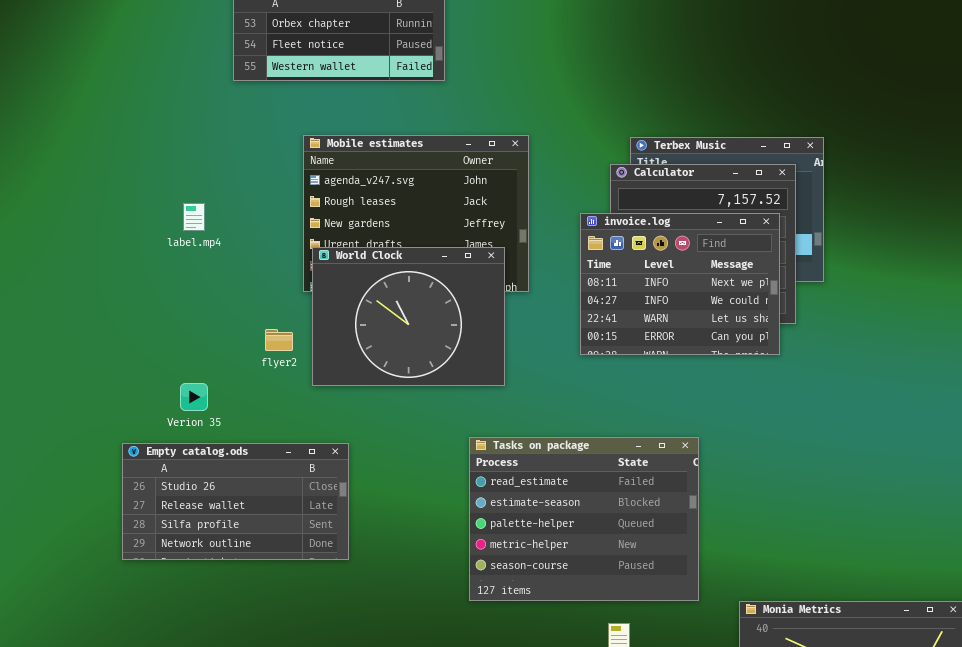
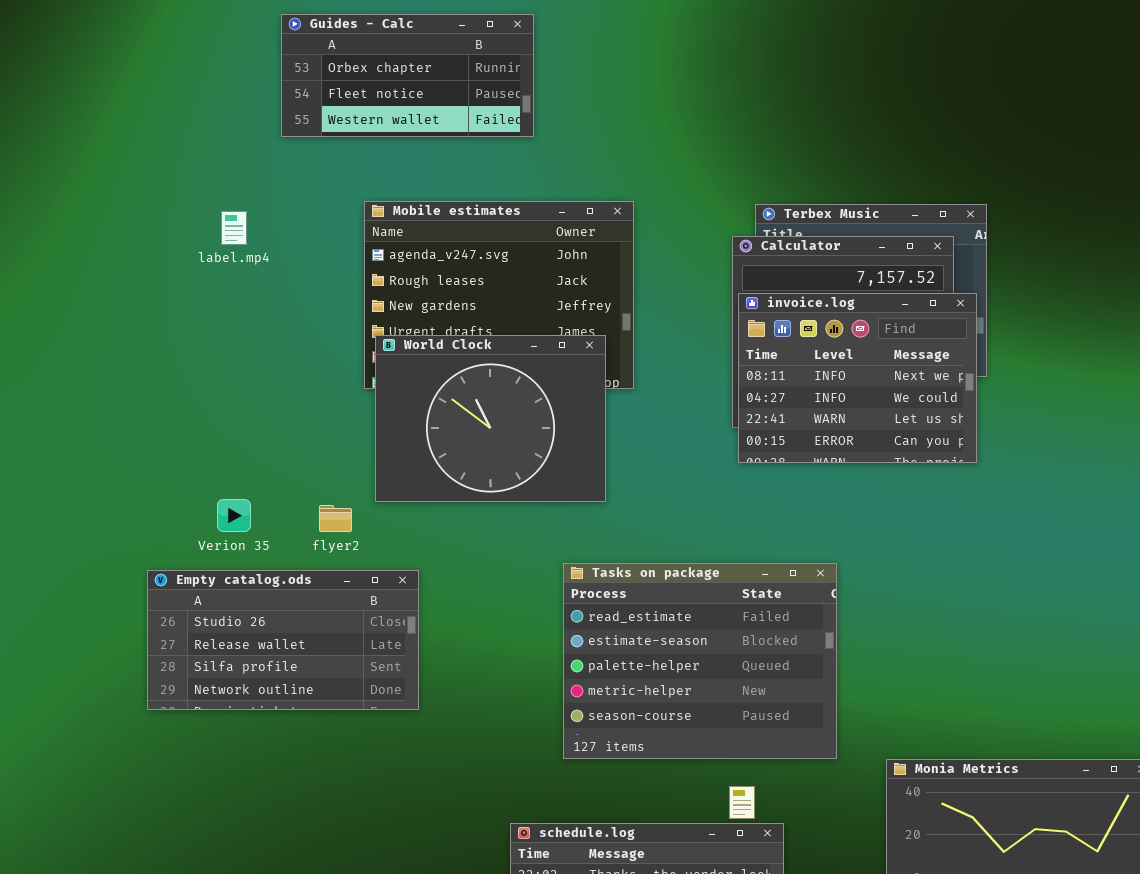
label.mp4: [183,203,205,231] -> [221,211,247,245], moved
invoice.log: [580,213,780,355] -> [738,293,977,463], moved
flyer2: [265,329,293,351] -> [319,505,352,532], moved

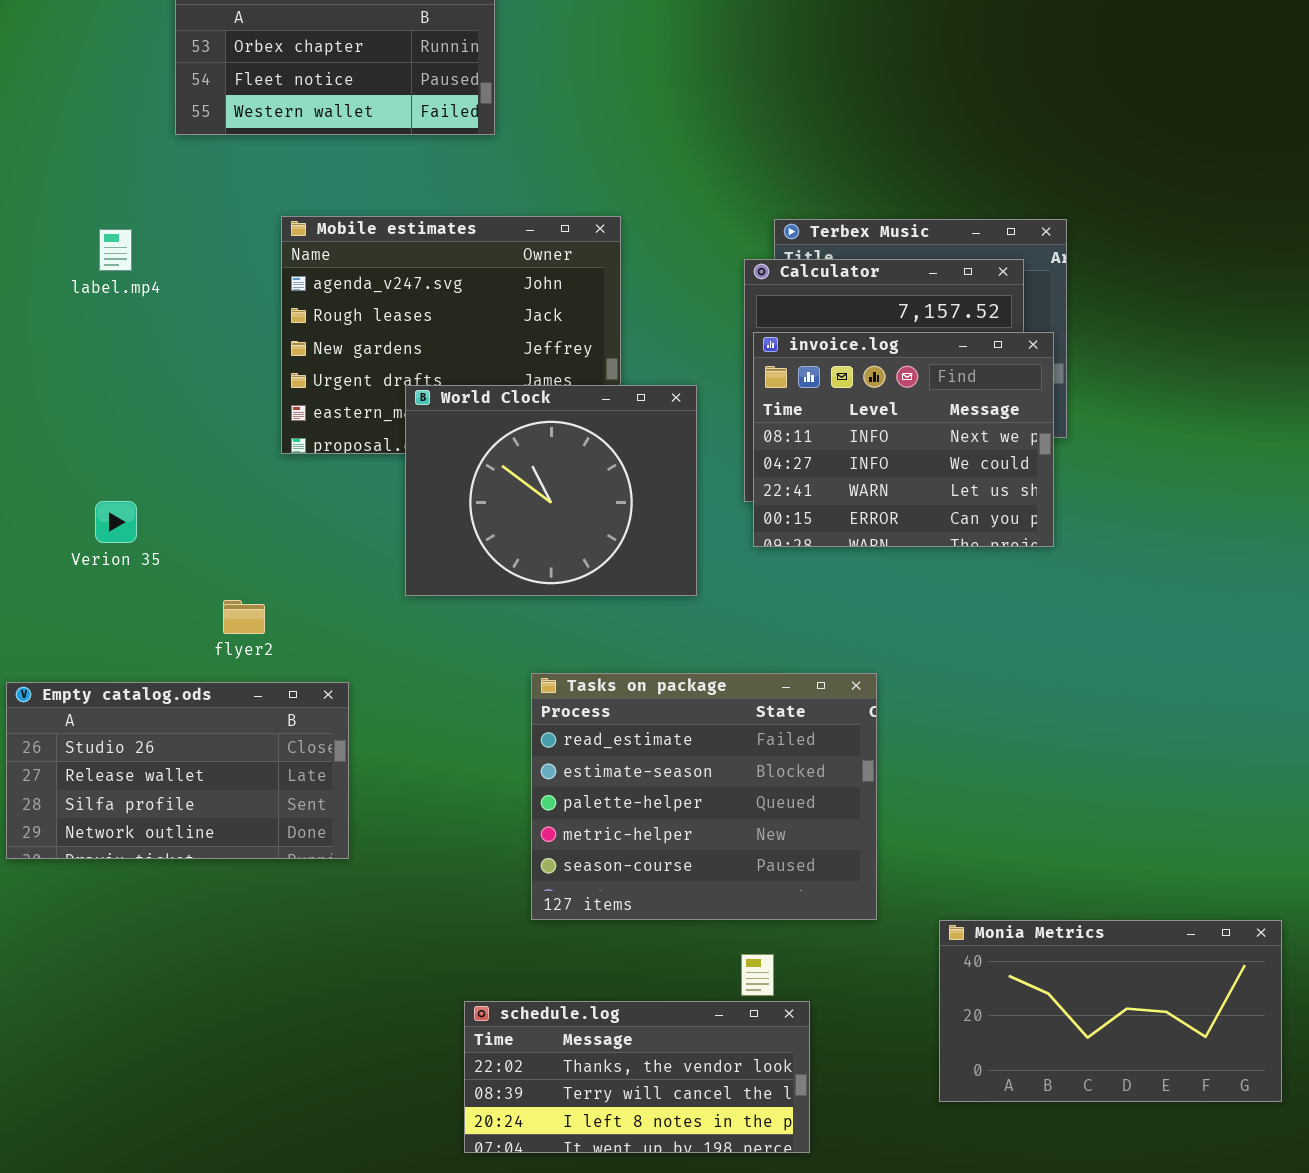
World Clock: [375,335,606,502] -> [405,385,697,596], moved
Verion 35: [217,499,251,532] -> [95,501,137,543], moved

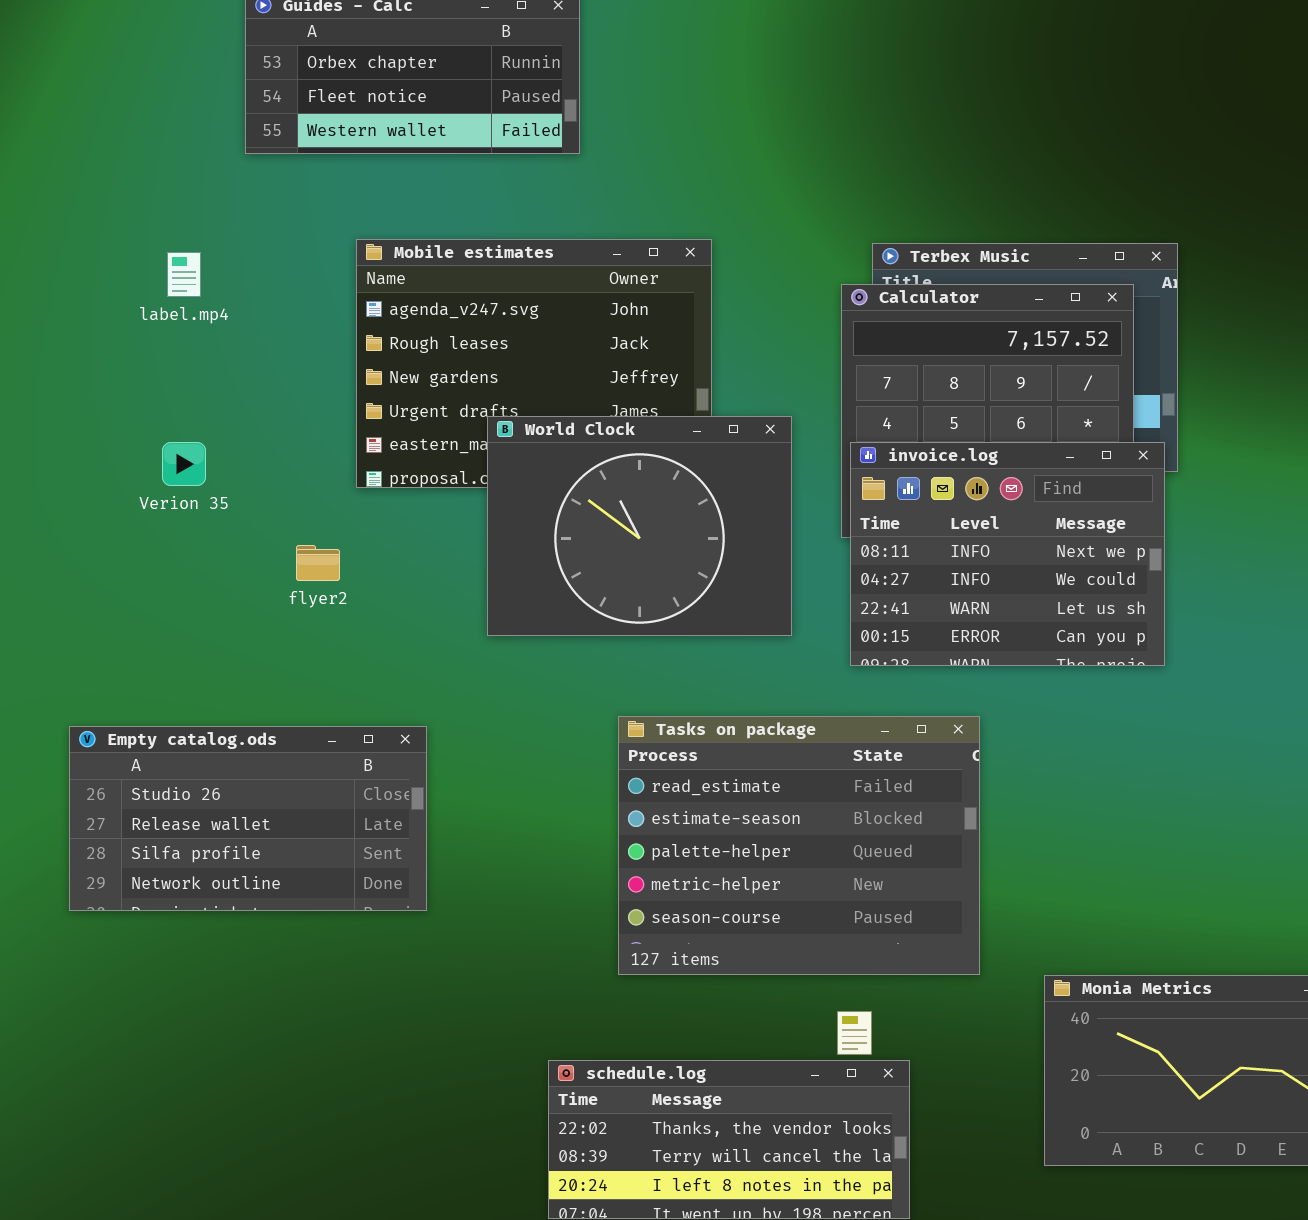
invoice.log: [753,332,1054,547] -> [850,442,1165,666], moved
Verion 35: [95,501,137,543] -> [162,442,206,486], moved
flyer2: [223,600,265,634] -> [296,545,340,581], moved

